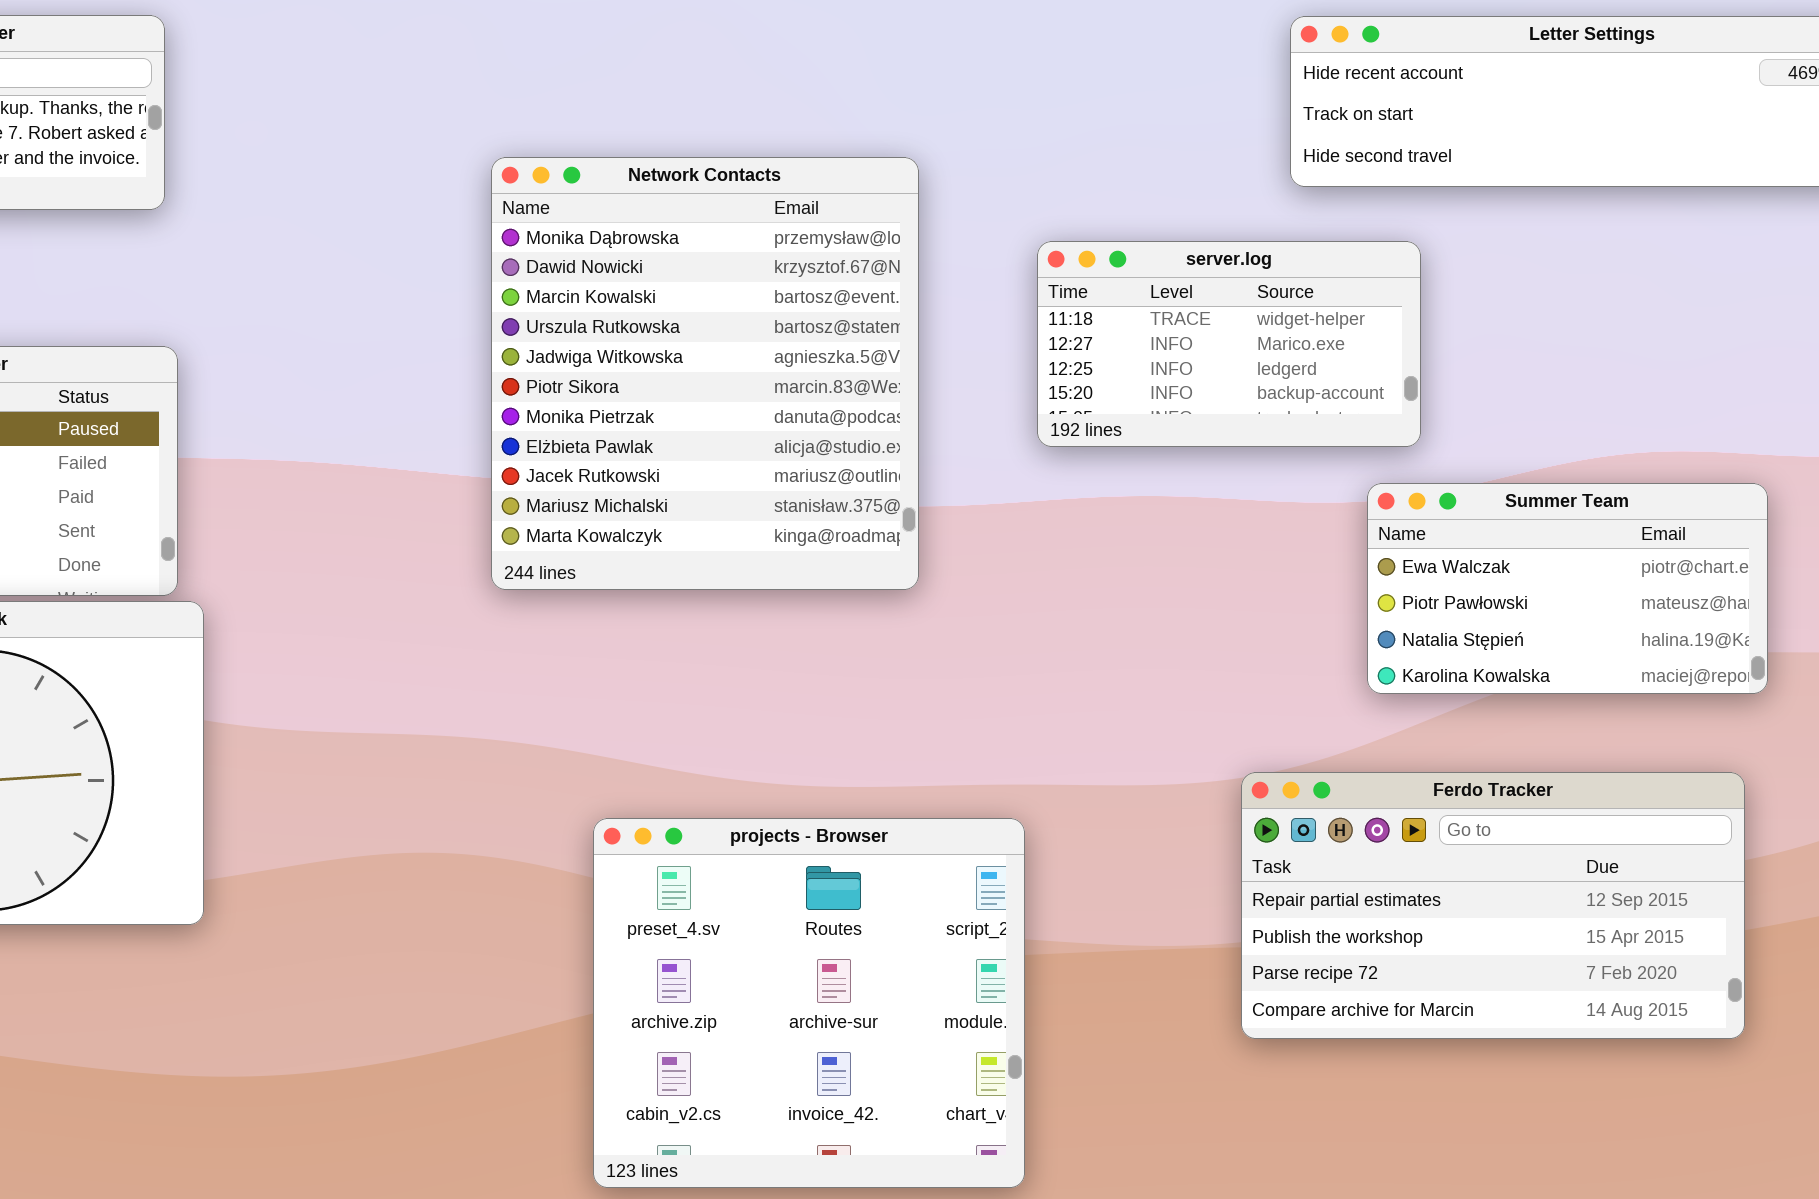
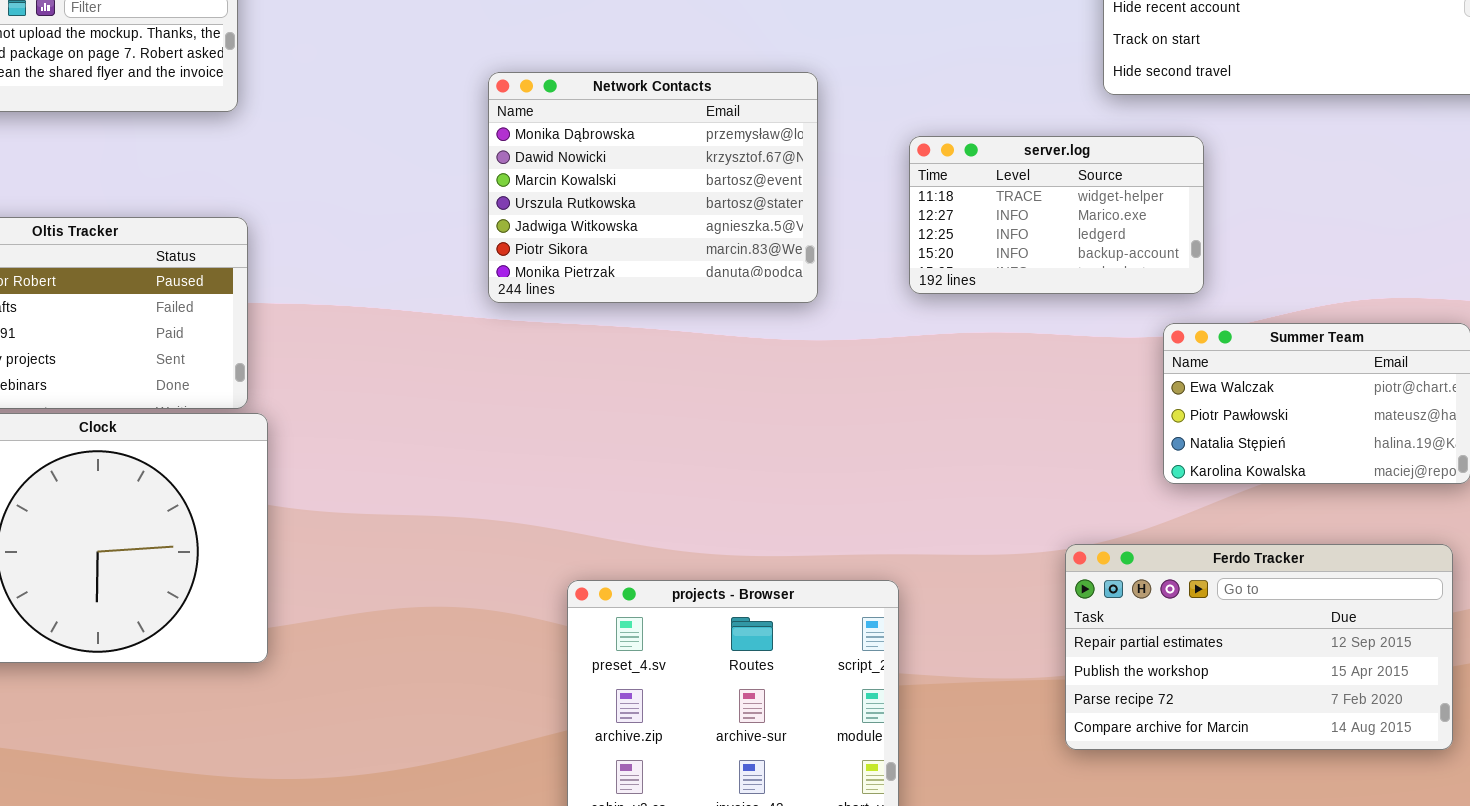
Network Contacts: [491,157,919,590] -> [488,72,818,303], resized

